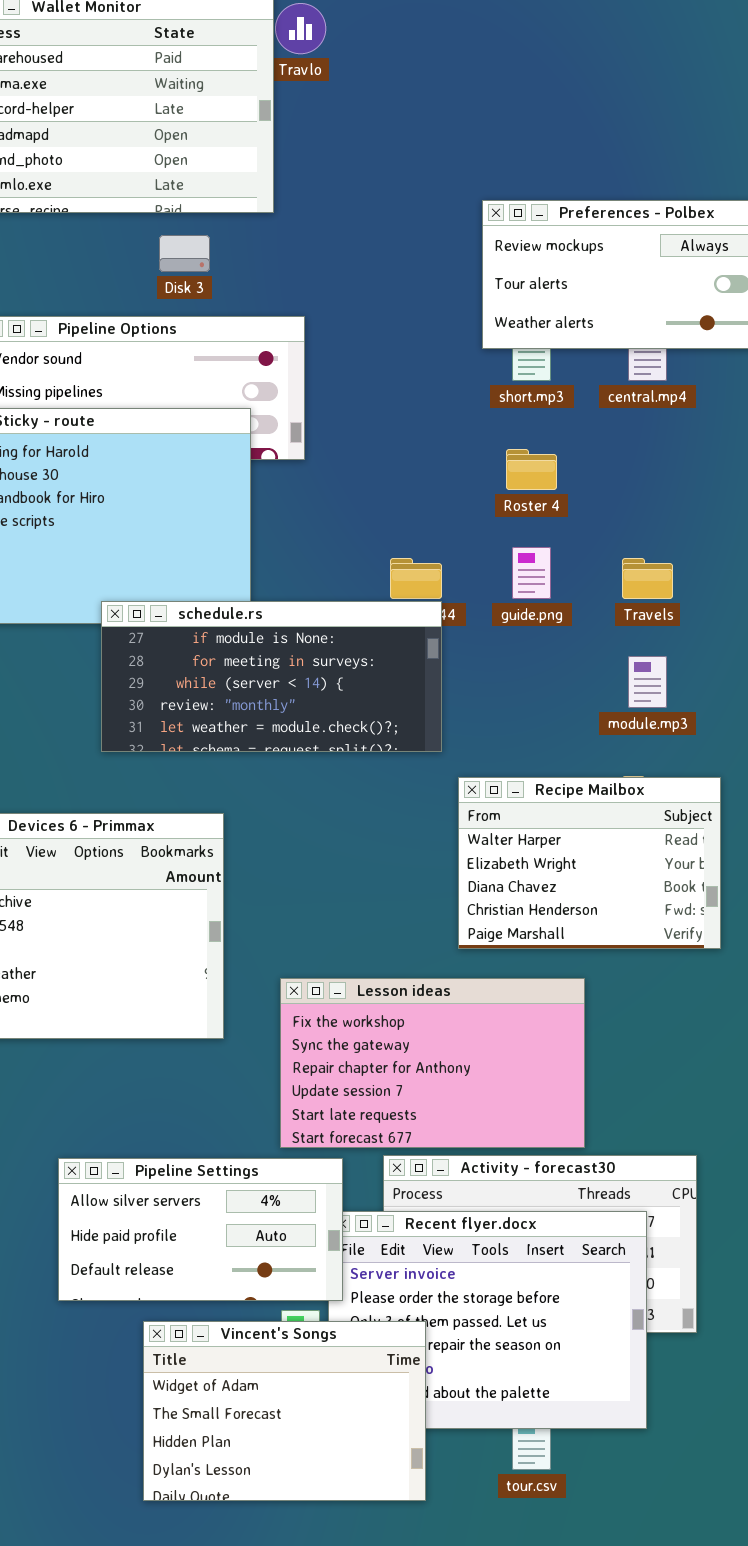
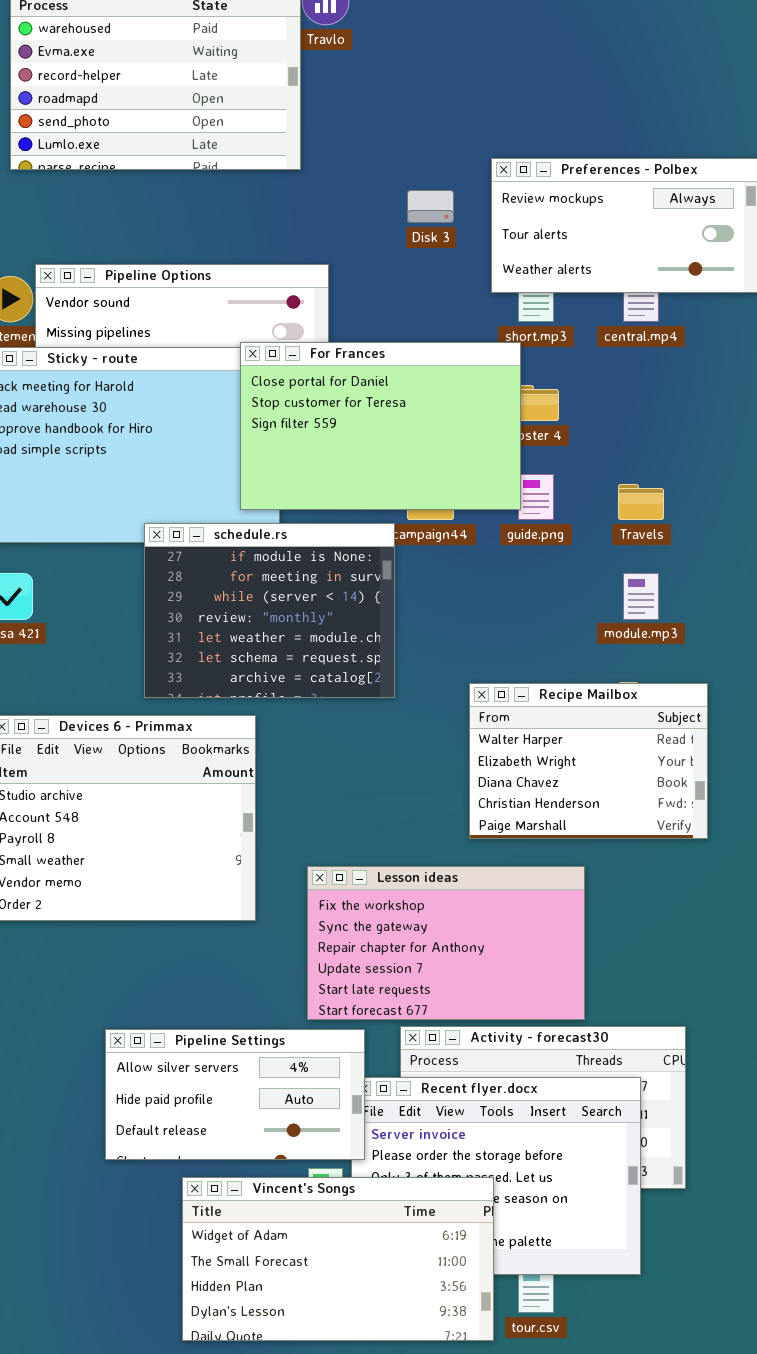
Disk 3: [159,235,210,272] -> [407,190,454,223], moved
For Frances: none -> [240,342,521,510], opened
schedule.rs: [101,601,442,752] -> [144,523,395,698], resized
Vincent's Songs: [143,1321,426,1501] -> [182,1177,494,1341], resized

